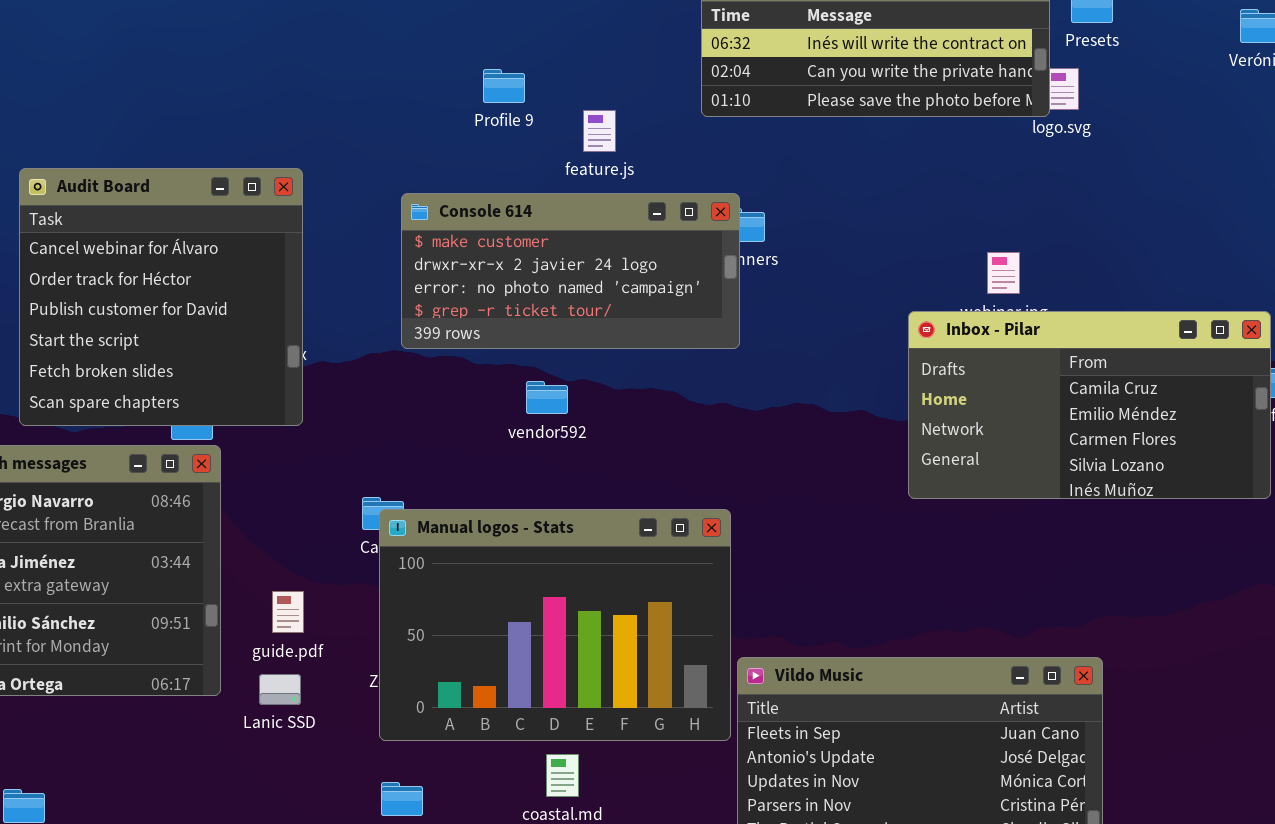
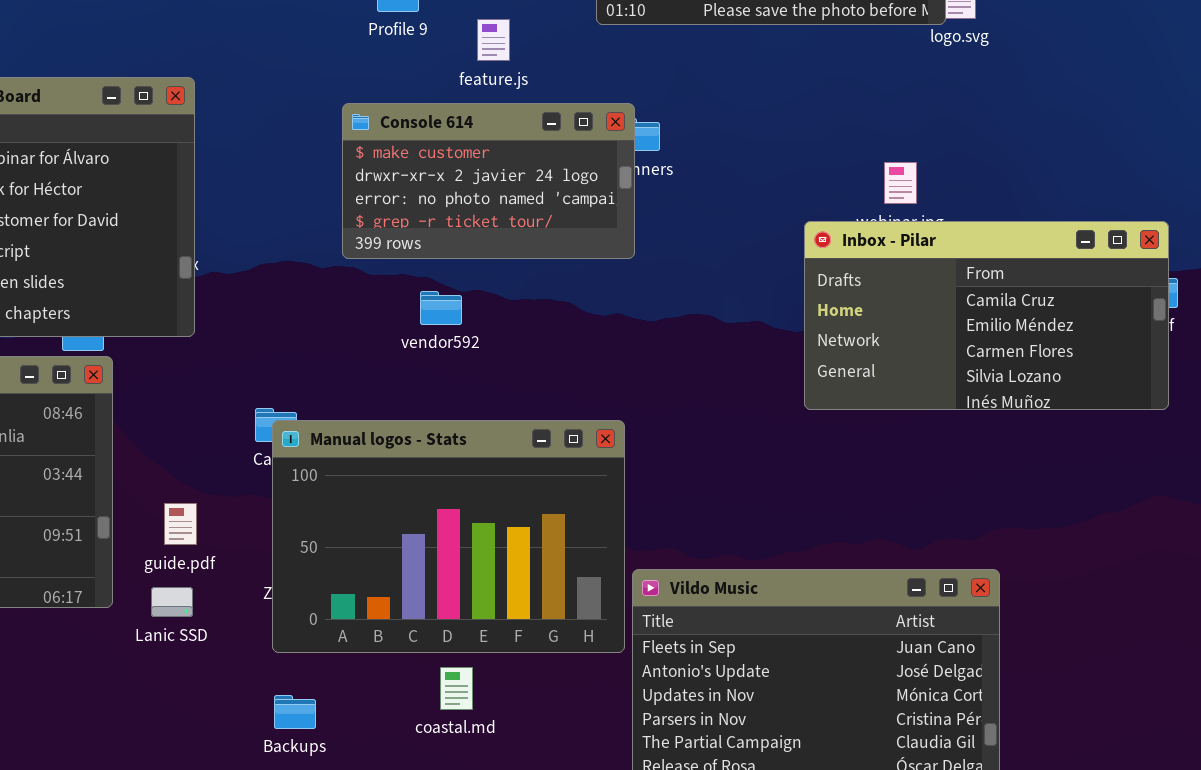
Console 614: [401,193,740,349] -> [342,103,635,259], resized

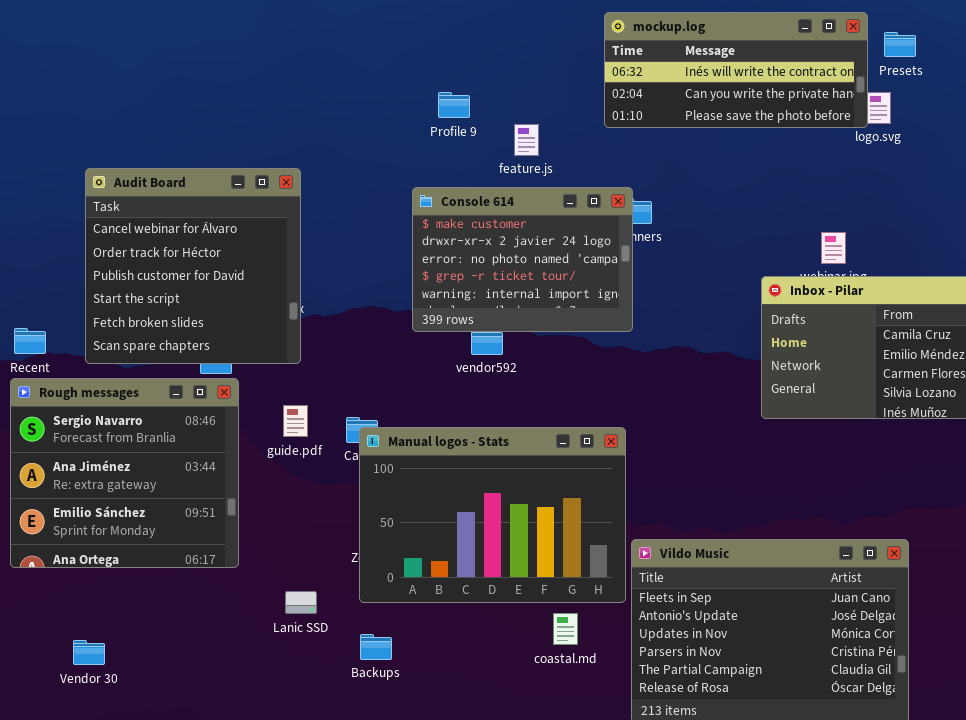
Console 614: [342,103,635,259] -> [412,187,633,332], resized
guide.pdf: [164,503,197,545] -> [283,405,308,437], moved
Lanic SSD: [151,587,193,617] -> [285,591,317,614], moved
coastal.md: [440,667,473,710] -> [553,613,578,645], moved

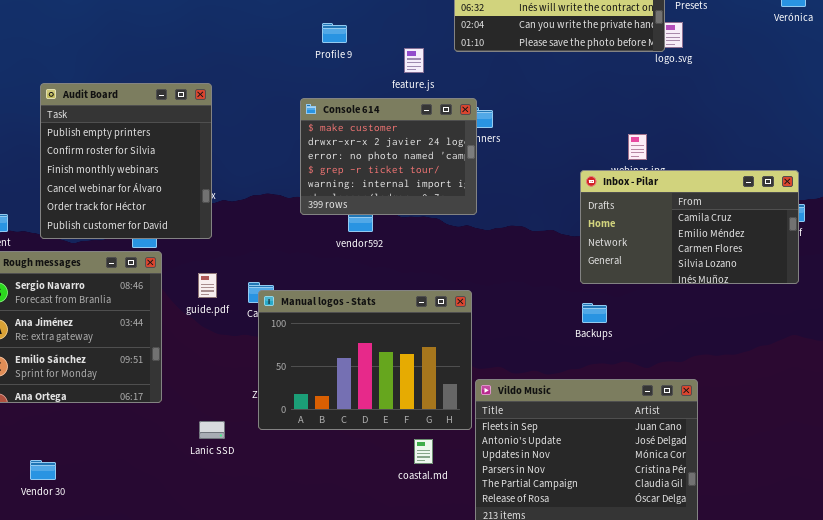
feature.js: [514,124,539,156] -> [404,48,424,73], moved
Audit Board: [85,168,301,364] -> [40,83,212,239], scrolled up 3 rows
Backups: [360,634,392,660] -> [582,303,607,323], moved

